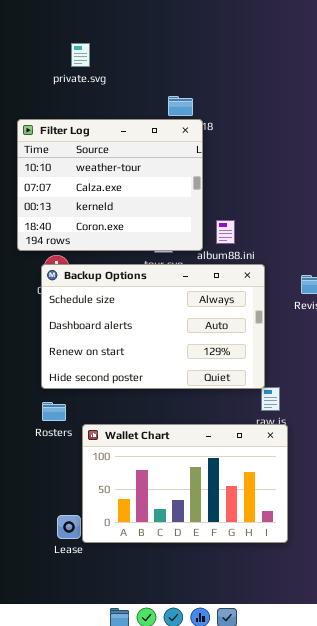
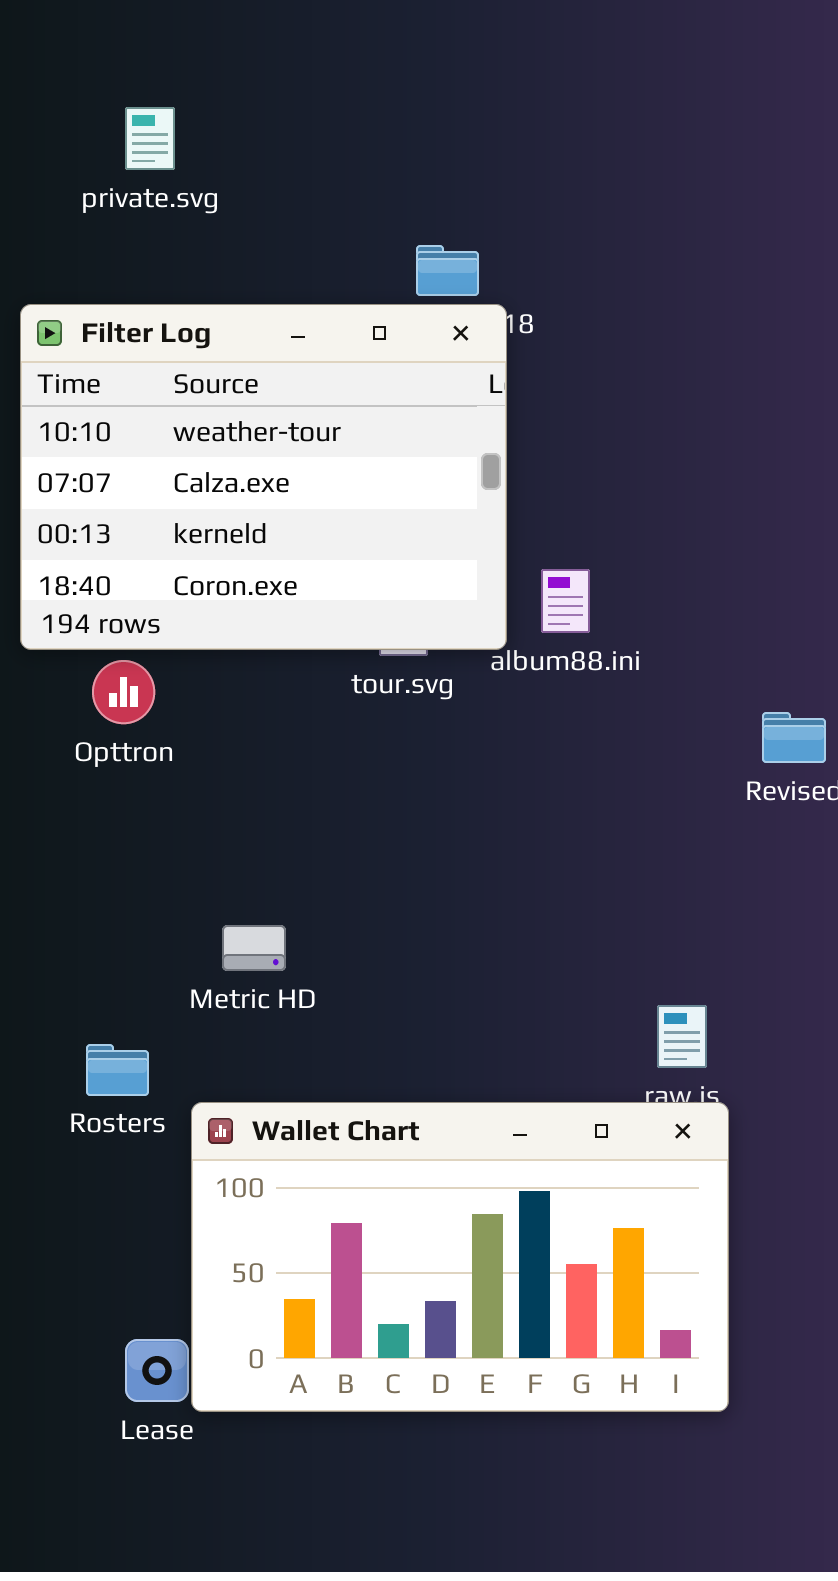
private.svg: [71,43,90,67] -> [125,107,175,170], moved
Backup Options: [41,264,265,389] -> none, closed

